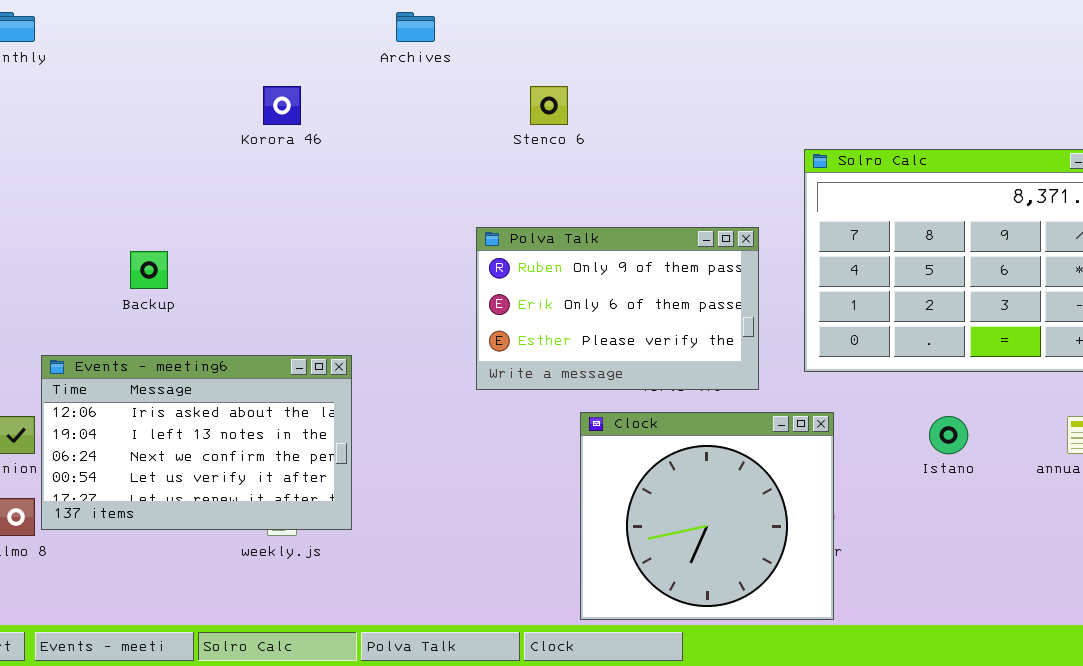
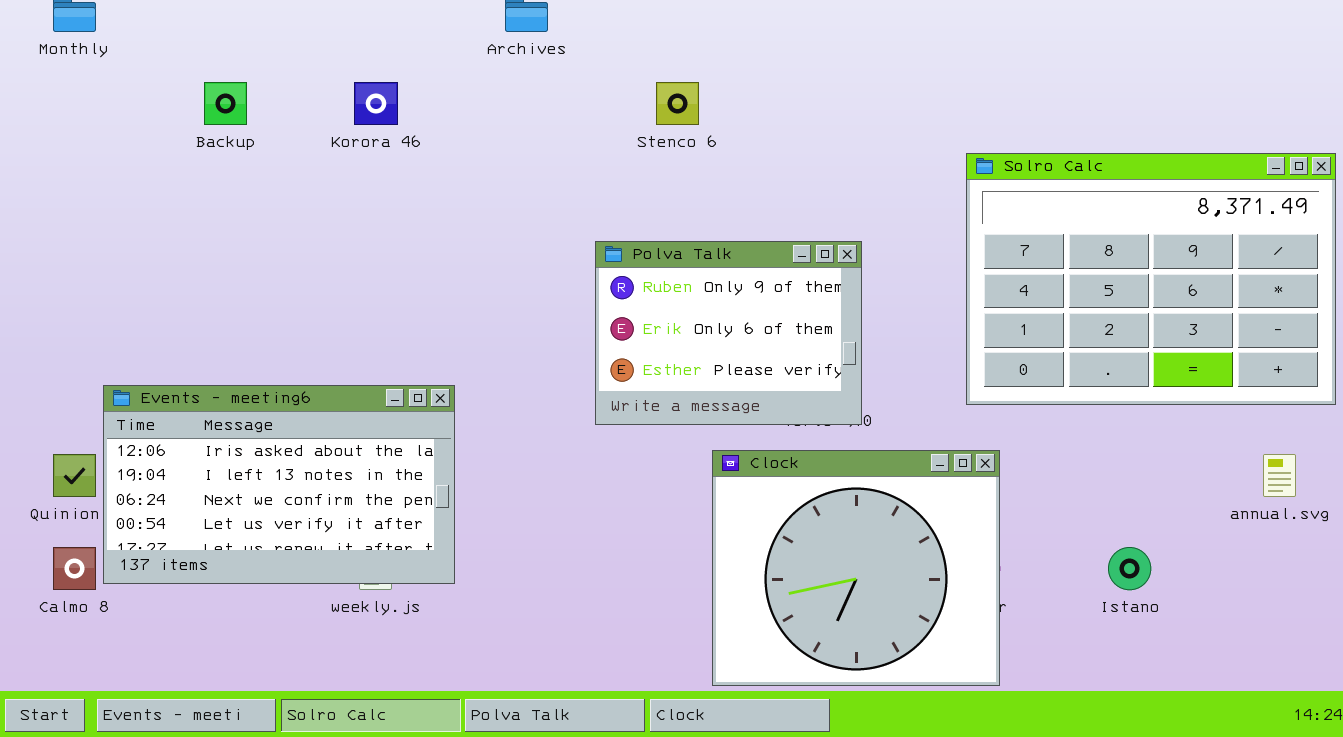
Polva Talk: [476,227,759,390] -> [595,241,862,425], resized
Backup: [130,251,168,289] -> [204,82,247,125], moved
Istano: [929,416,968,454] -> [1108,547,1151,590], moved

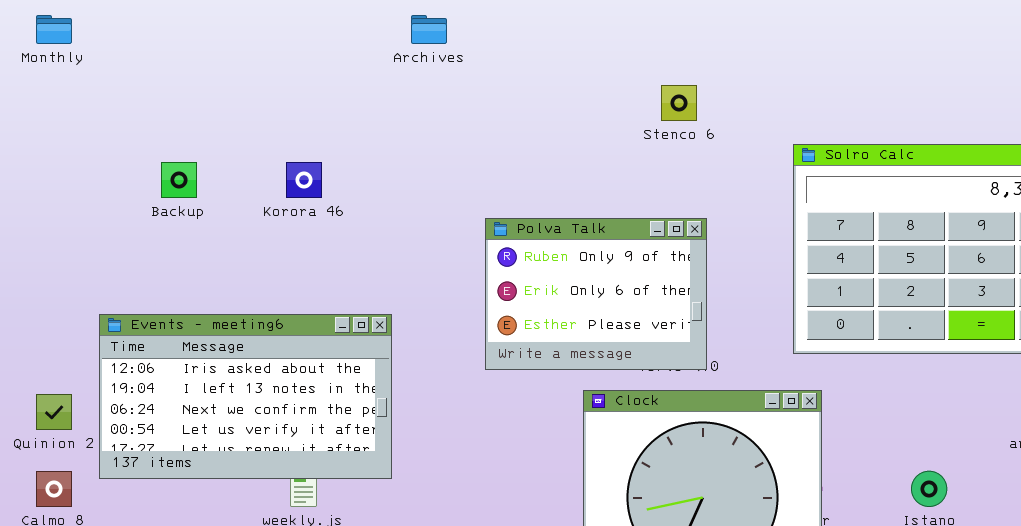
Backup: [204,82,247,125] -> [161,162,197,198], moved
Korora 46: [354,82,398,125] -> [286,162,322,198], moved
Stenco 6: [656,82,699,125] -> [661,85,697,121], moved
Events - meeting6: [103,385,455,584] -> [99,314,392,479], moved

